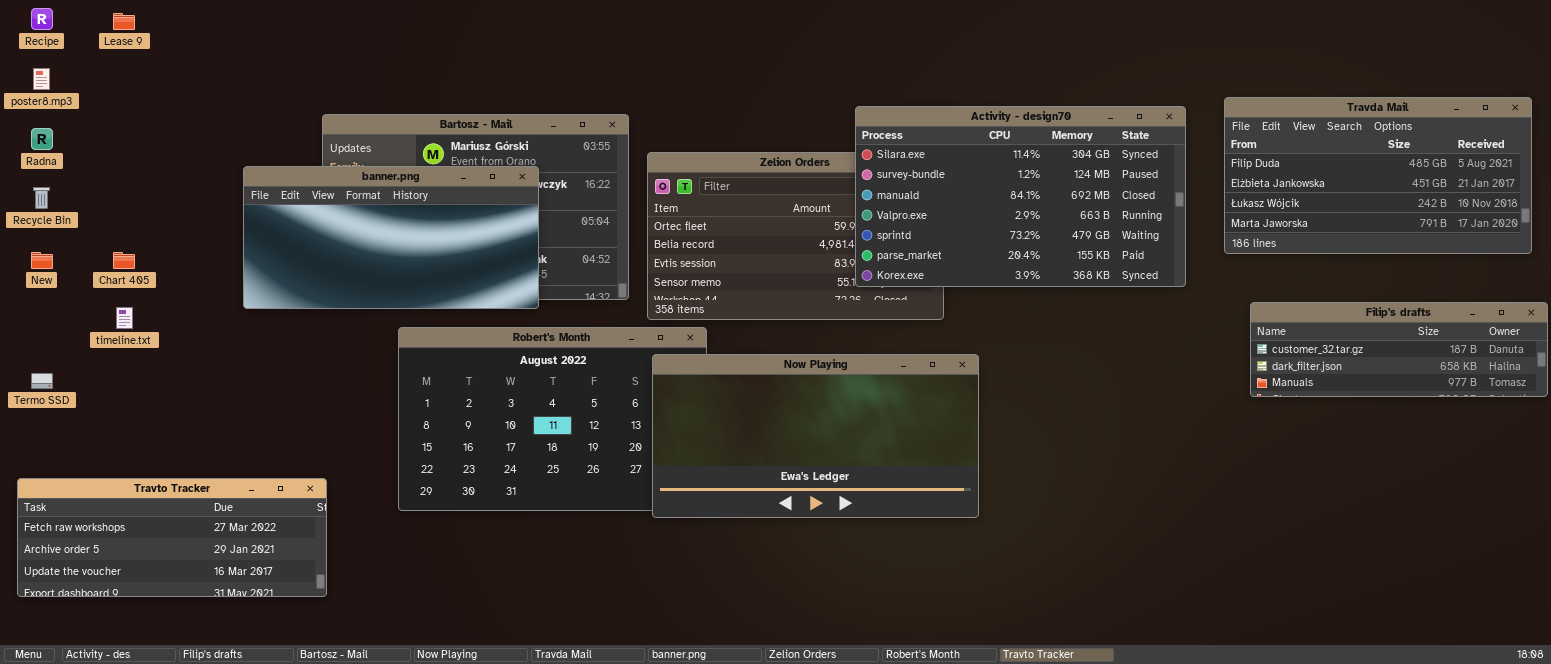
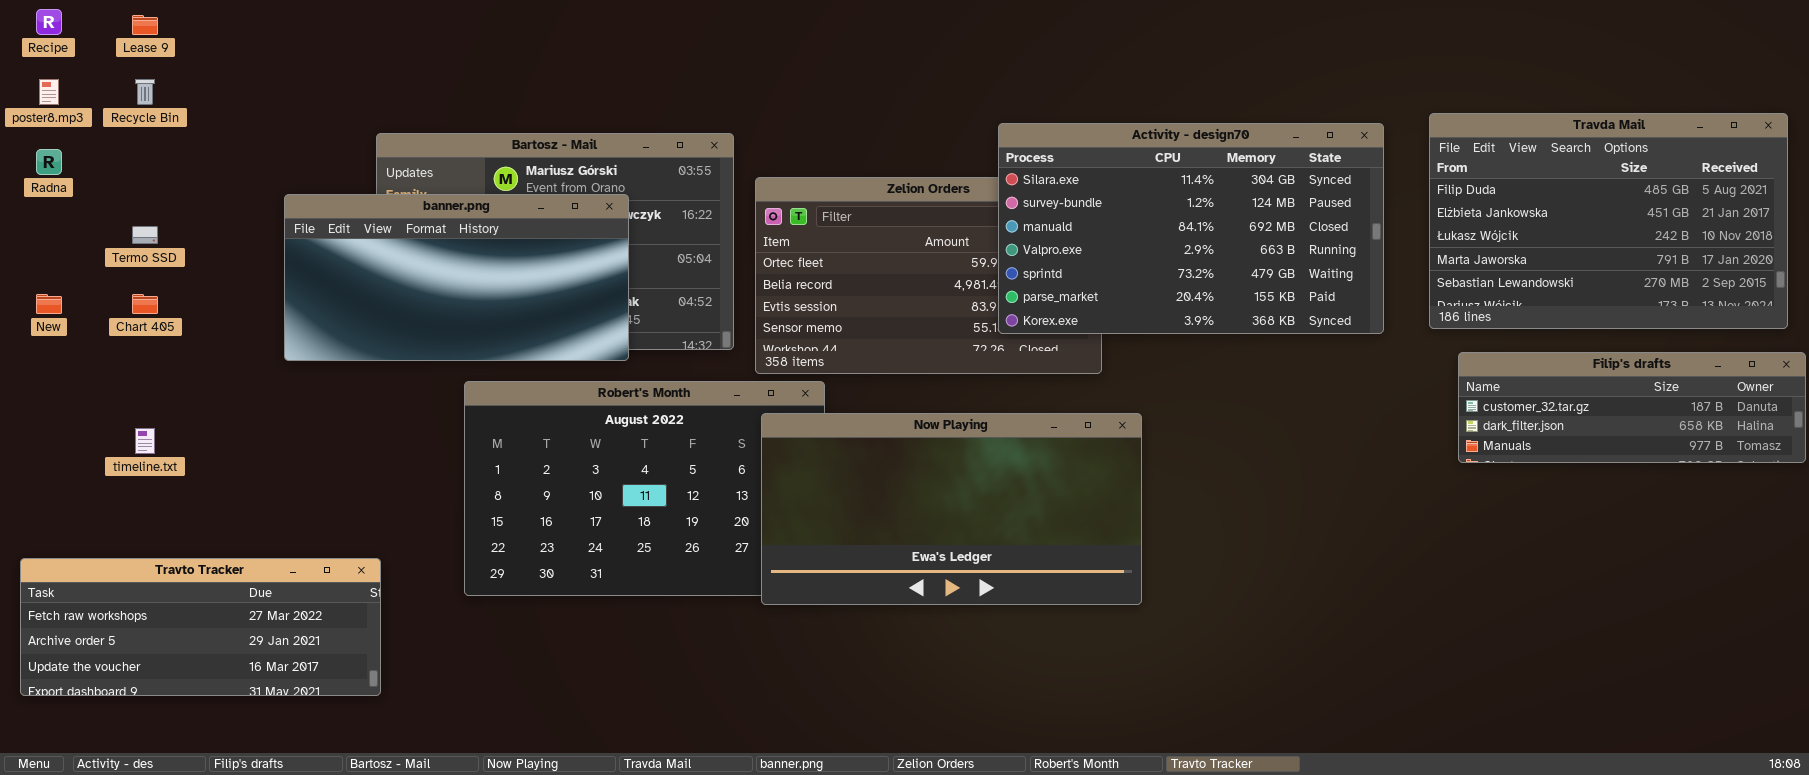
Travda Mail: [1224,97,1532,254] -> [1429,113,1788,329], resized
Recycle Bin: [33,187,50,209] -> [135,79,155,105], moved
timeline.txt: [116,307,133,329] -> [135,428,155,454], moved
Termo SSD: [31,373,53,389] -> [132,226,158,244], moved

